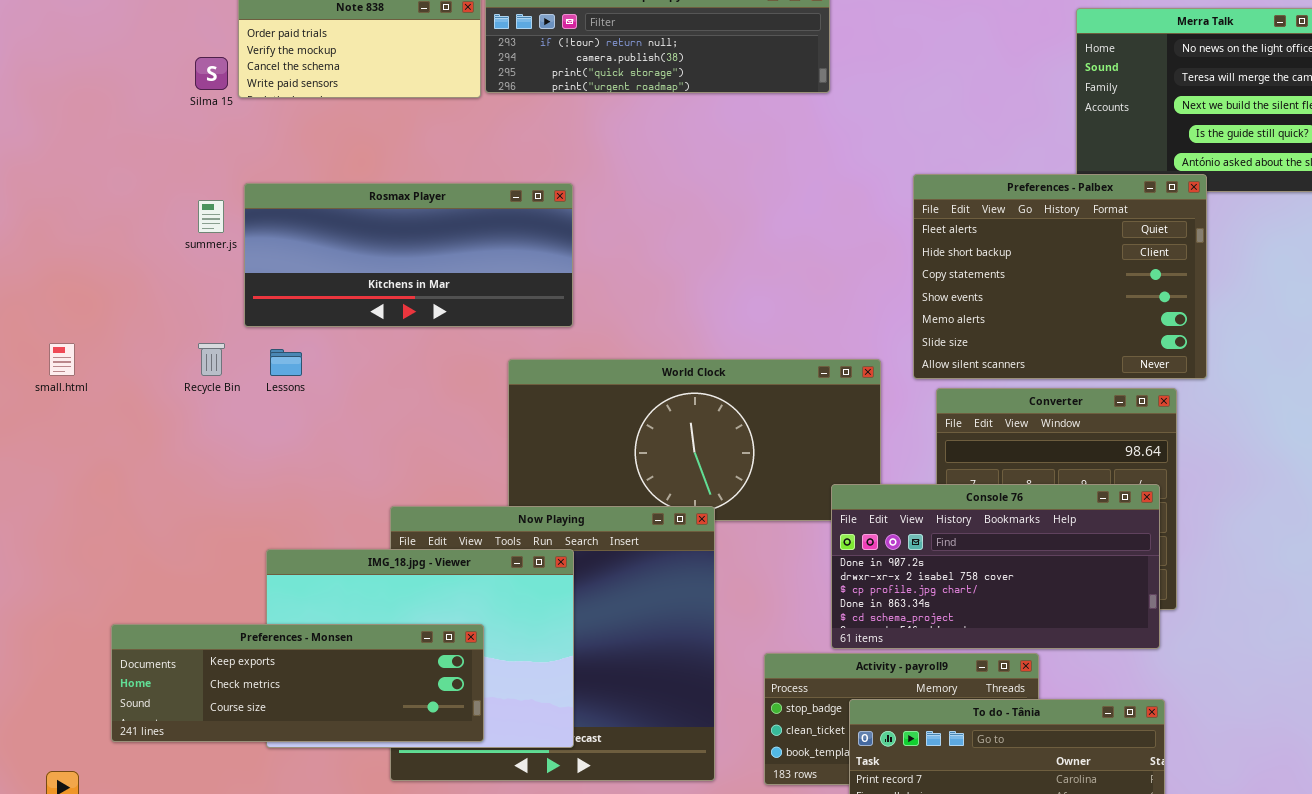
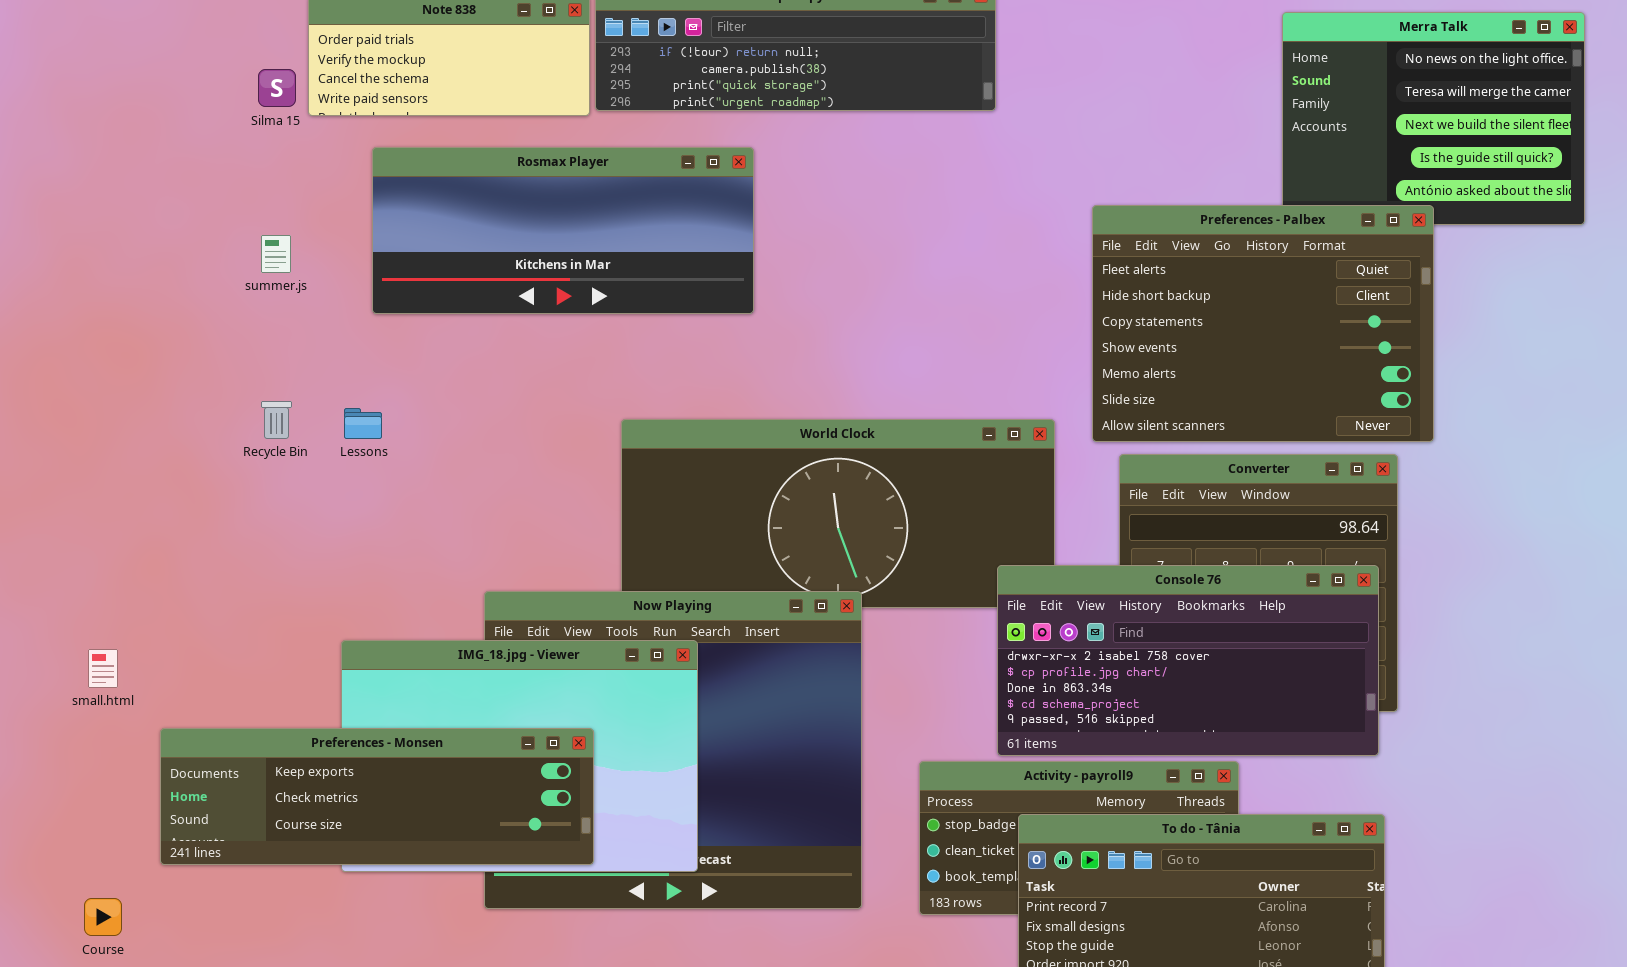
Rosmax Player: [244,183,573,327] -> [372,147,754,314], moved
small.html: [49,343,75,376] -> [88,649,118,688], moved
Console 76: [831,484,1160,649] -> [997,565,1379,756], scrolled down 1 row

